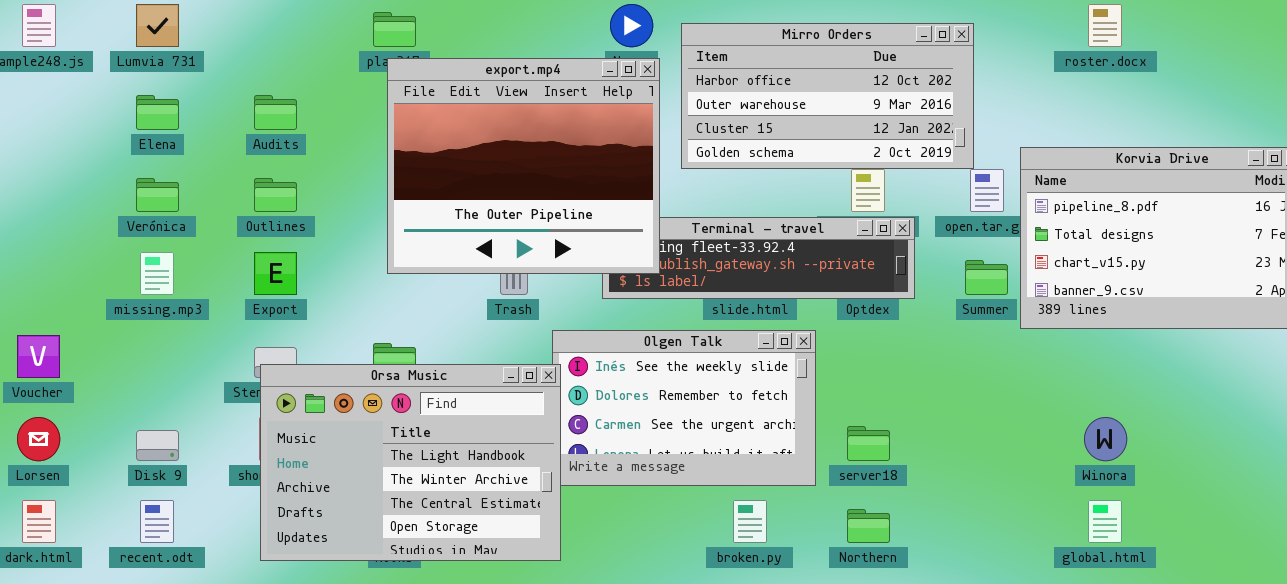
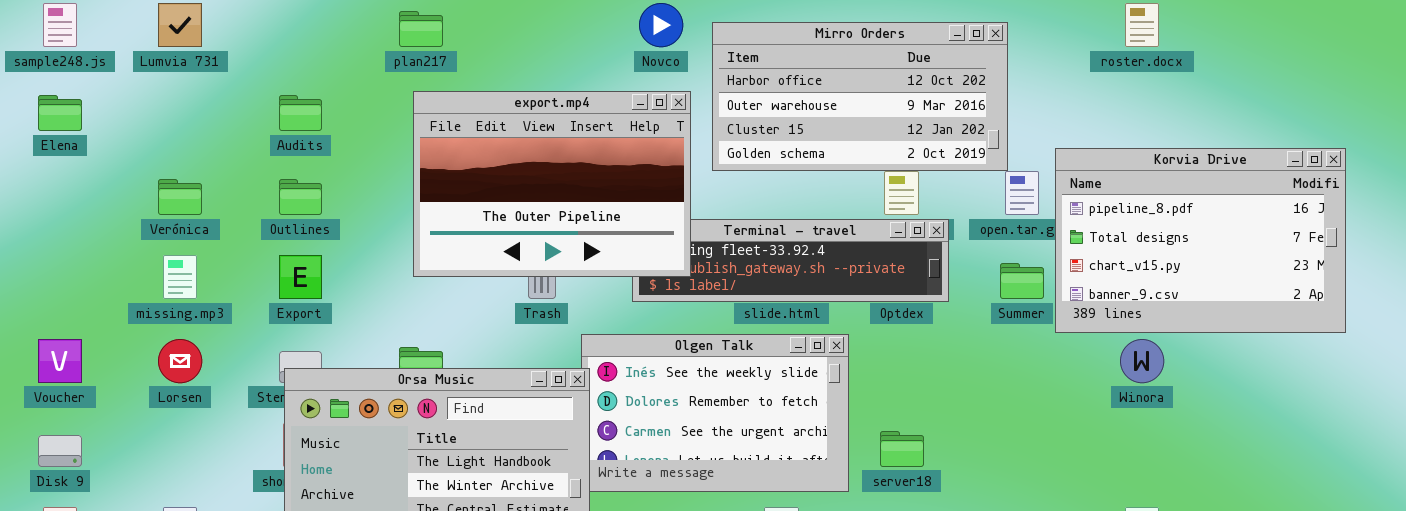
export.mp4: [387,58,660,274] -> [413,91,691,277], resized
Elena: [136,95,179,130] -> [38,95,82,131], moved
Lorsen: [17,417,60,461] -> [158,339,202,383], moved
Winora: [1084,417,1127,461] -> [1120,339,1164,383], moved
Disk 9: [136,430,179,461] -> [38,435,82,467], moved

